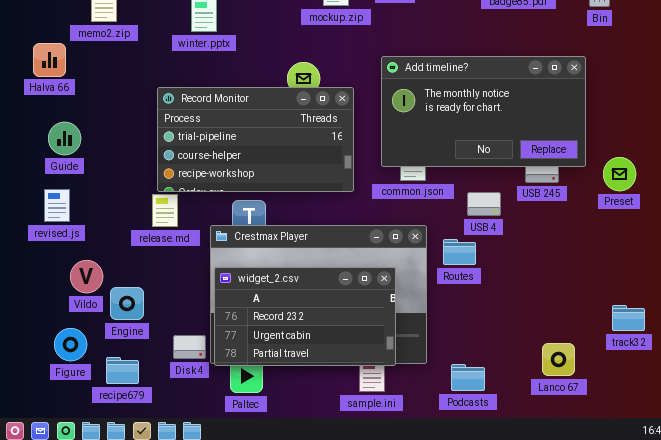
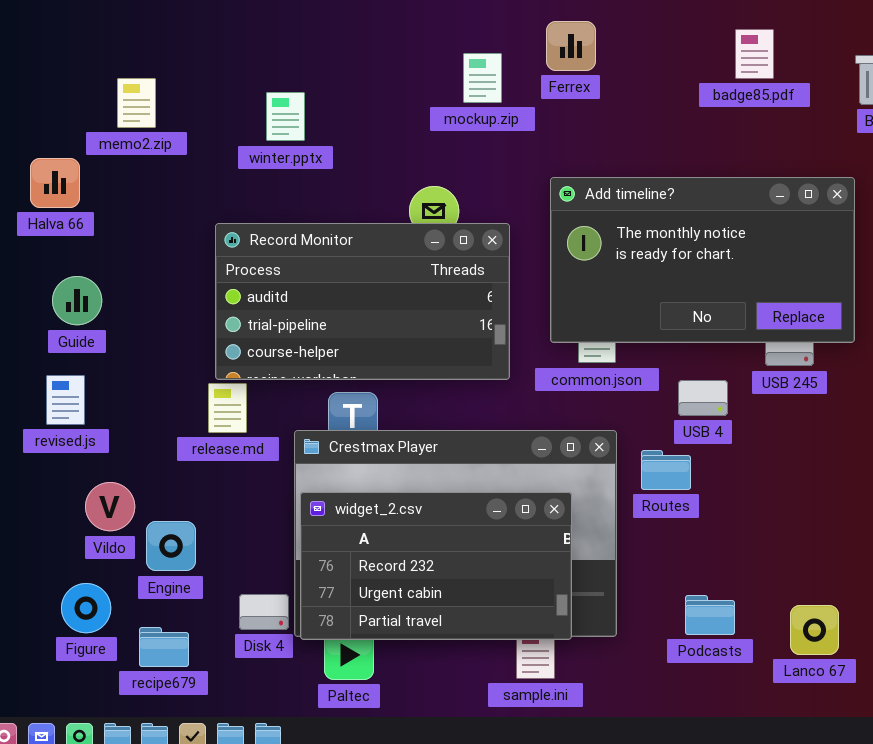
Record Monitor: [157,87,354,192] -> [215,223,510,380], scrolled up 1 row
Podcasts: [451,364,485,391] -> [685,595,735,635], moved

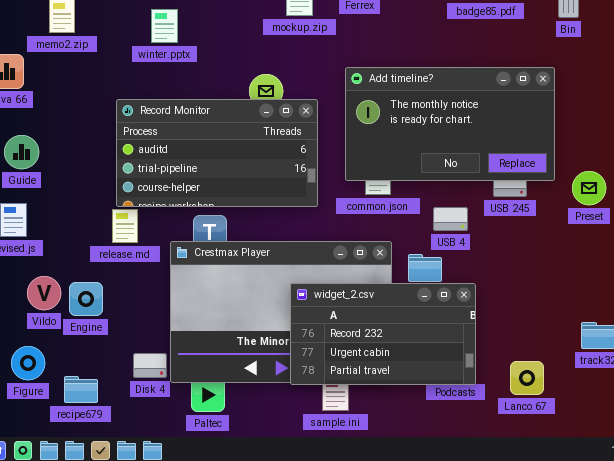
widget_2.csv: [300,492,572,640] -> [290,283,476,385], moved
Engine: [146,521,196,571] -> [69,282,103,316], moved

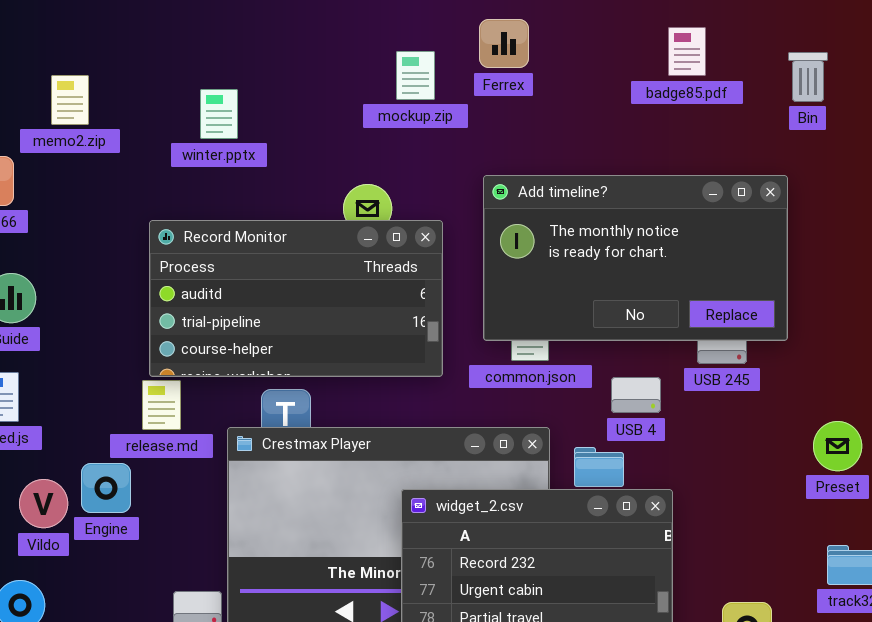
Preset: [572,171,606,205] -> [813,421,862,471], moved
Engine: [69,282,103,316] -> [81,463,131,513], moved

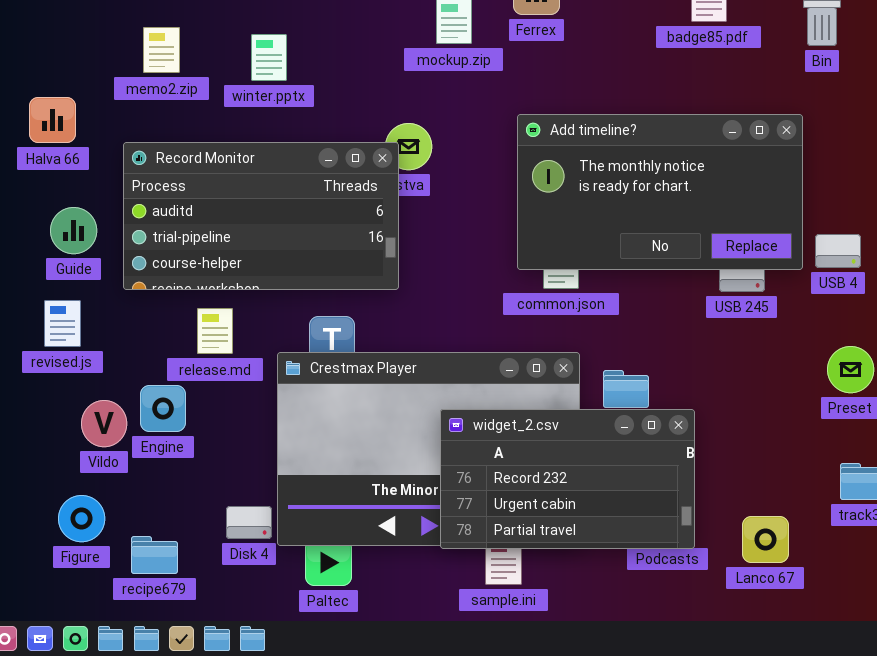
memo2.zip: [51,75,89,125] -> [143,27,180,73], moved
Record Monitor: [149,220,443,377] -> [123,142,399,290], moved
USB 4: [611,377,661,413] -> [815,234,861,268], moved

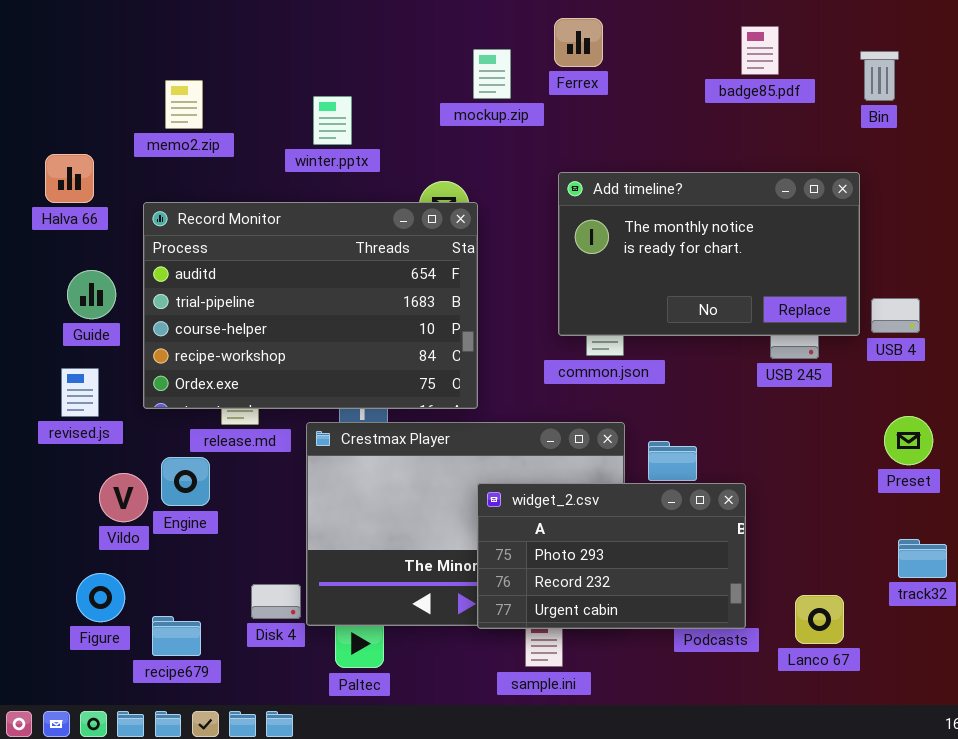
winter.pptx: [251,34,287,81] -> [313,96,352,145], moved
Record Monitor: [123,142,399,290] -> [143,202,478,409], resized
widget_2.csv: [440,409,695,549] -> [477,483,746,629], scrolled up 1 row

